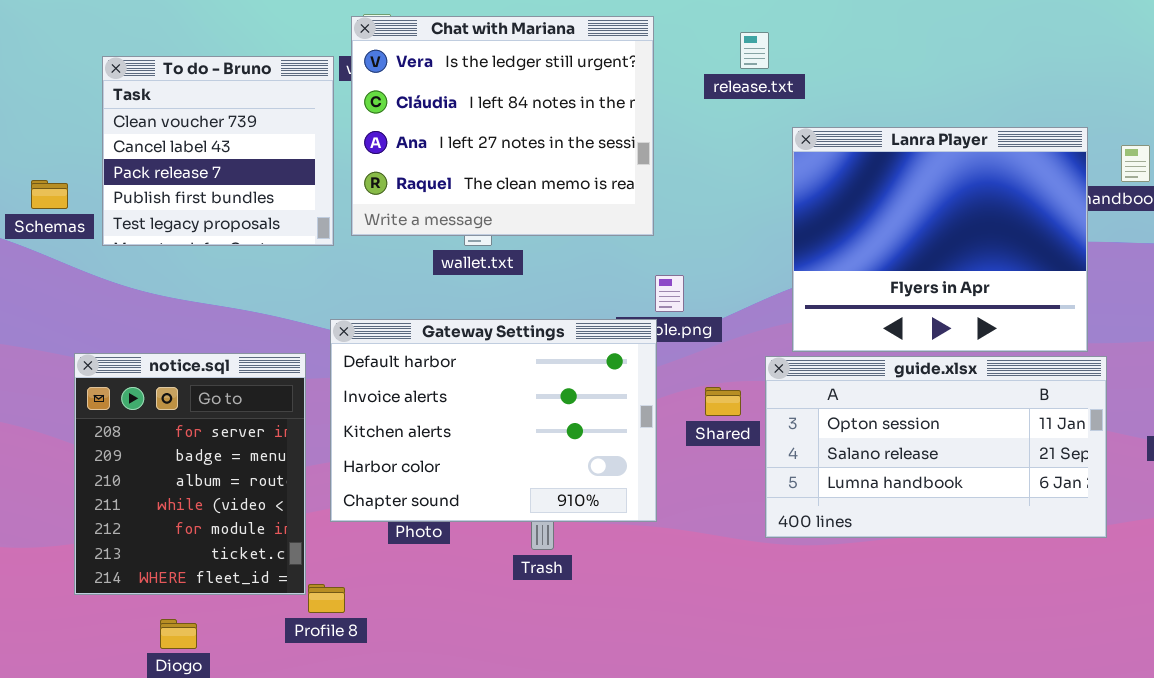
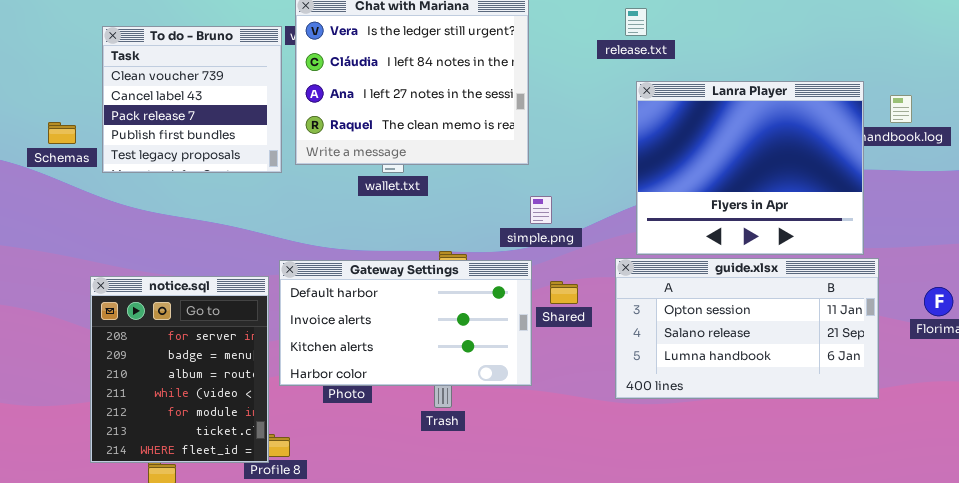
release.txt: [740,32,769,69] -> [625,8,647,36], moved
Gateway Settings: [330,319,657,522] -> [279,260,532,386], resized
notice.sql: [74,353,306,595] -> [90,276,269,463], moved
Shared: [705,387,741,416] -> [550,281,578,304], moved

